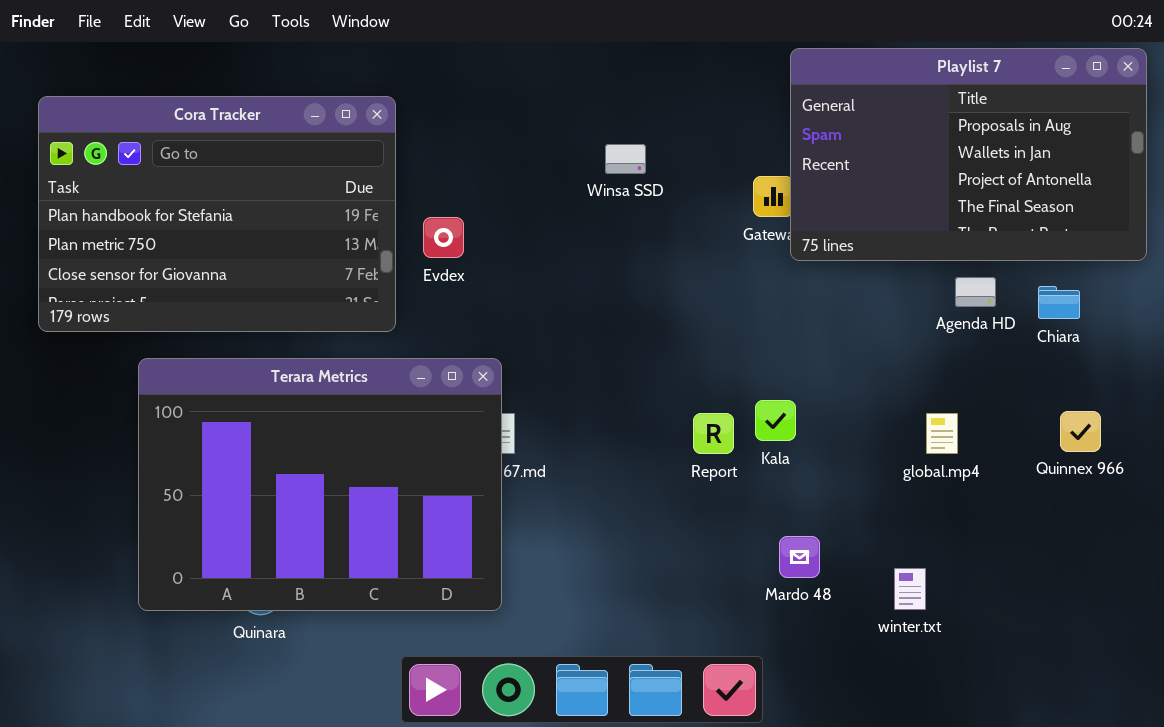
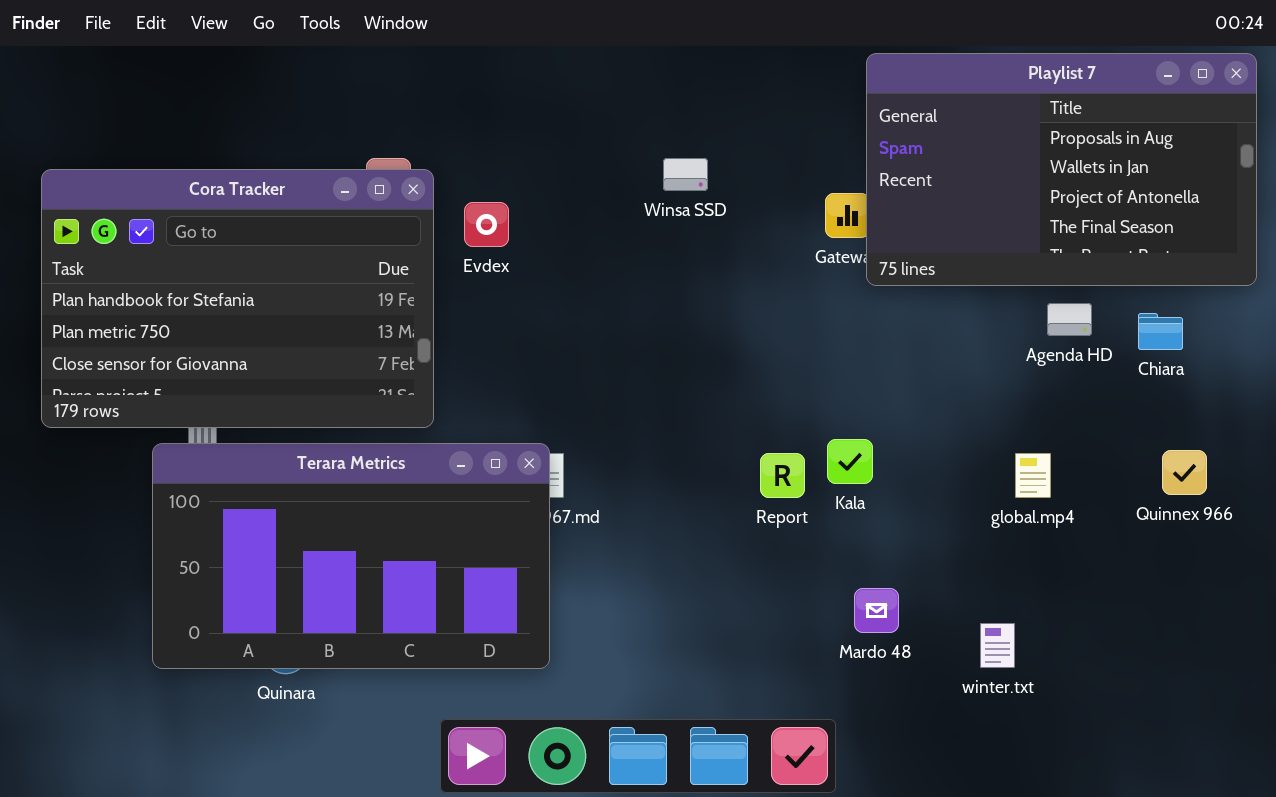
Cora Tracker: [38,96,396,332] -> [41,169,434,428], moved
Evdex: [423,217,464,258] -> [464,202,509,247], moved
Terara Metrics: [138,358,502,611] -> [152,443,550,669], resized

